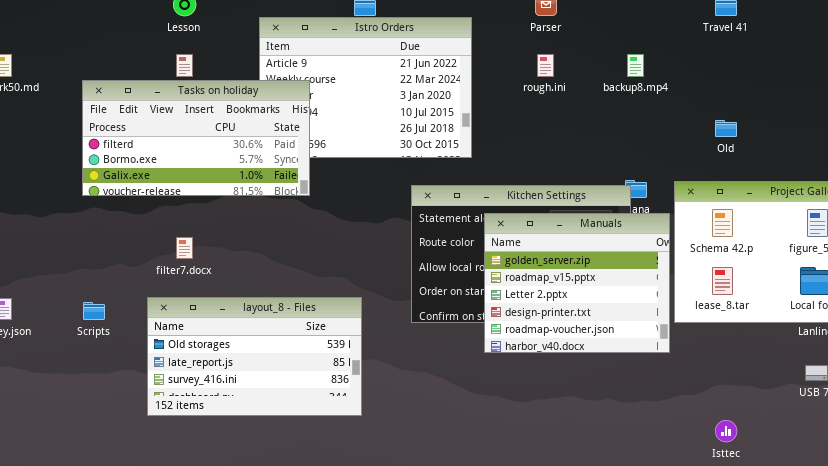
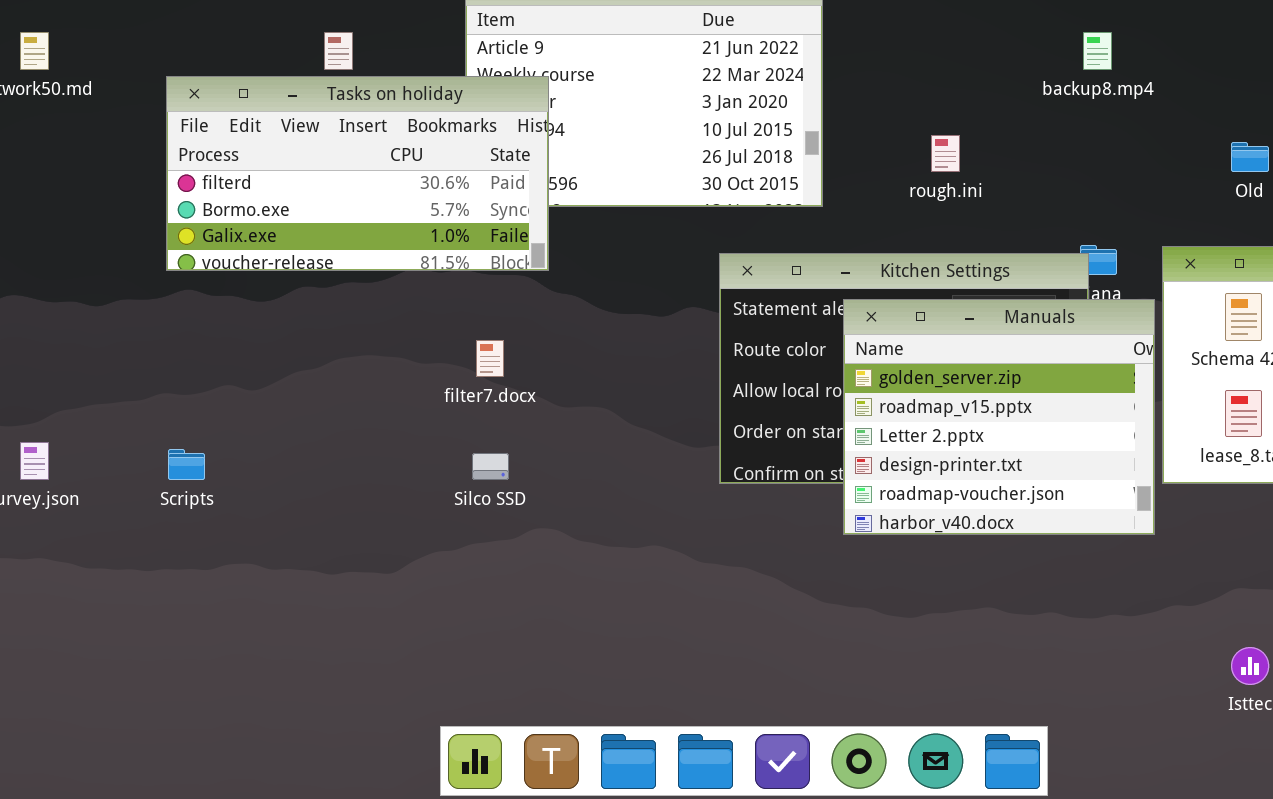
rough.ini: [537,54,554,77] -> [931,135,960,172], moved
filter7.docx: [176,237,193,259] -> [476,340,504,377], moved
layout_8 - Files: [147,297,362,416] -> none, closed

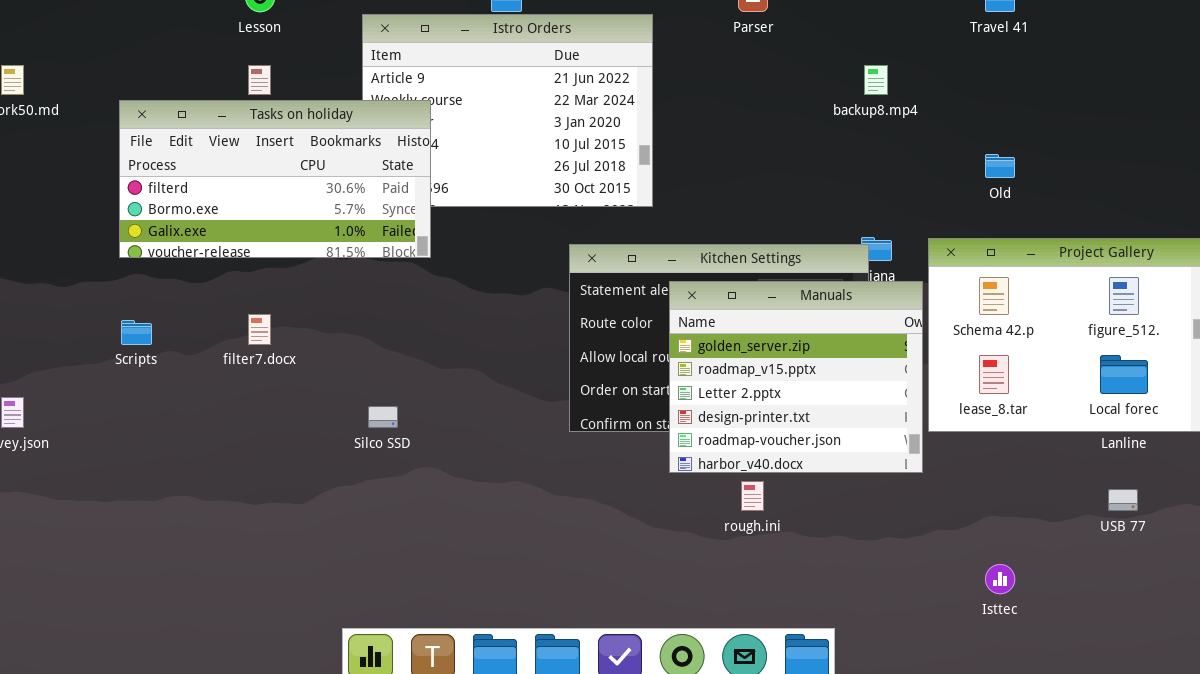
rough.ini: [931,135,960,172] -> [741,481,764,511], moved
filter7.docx: [476,340,504,377] -> [248,314,271,345], moved
Scripts: [168,449,205,480] -> [121,320,152,345], moved

